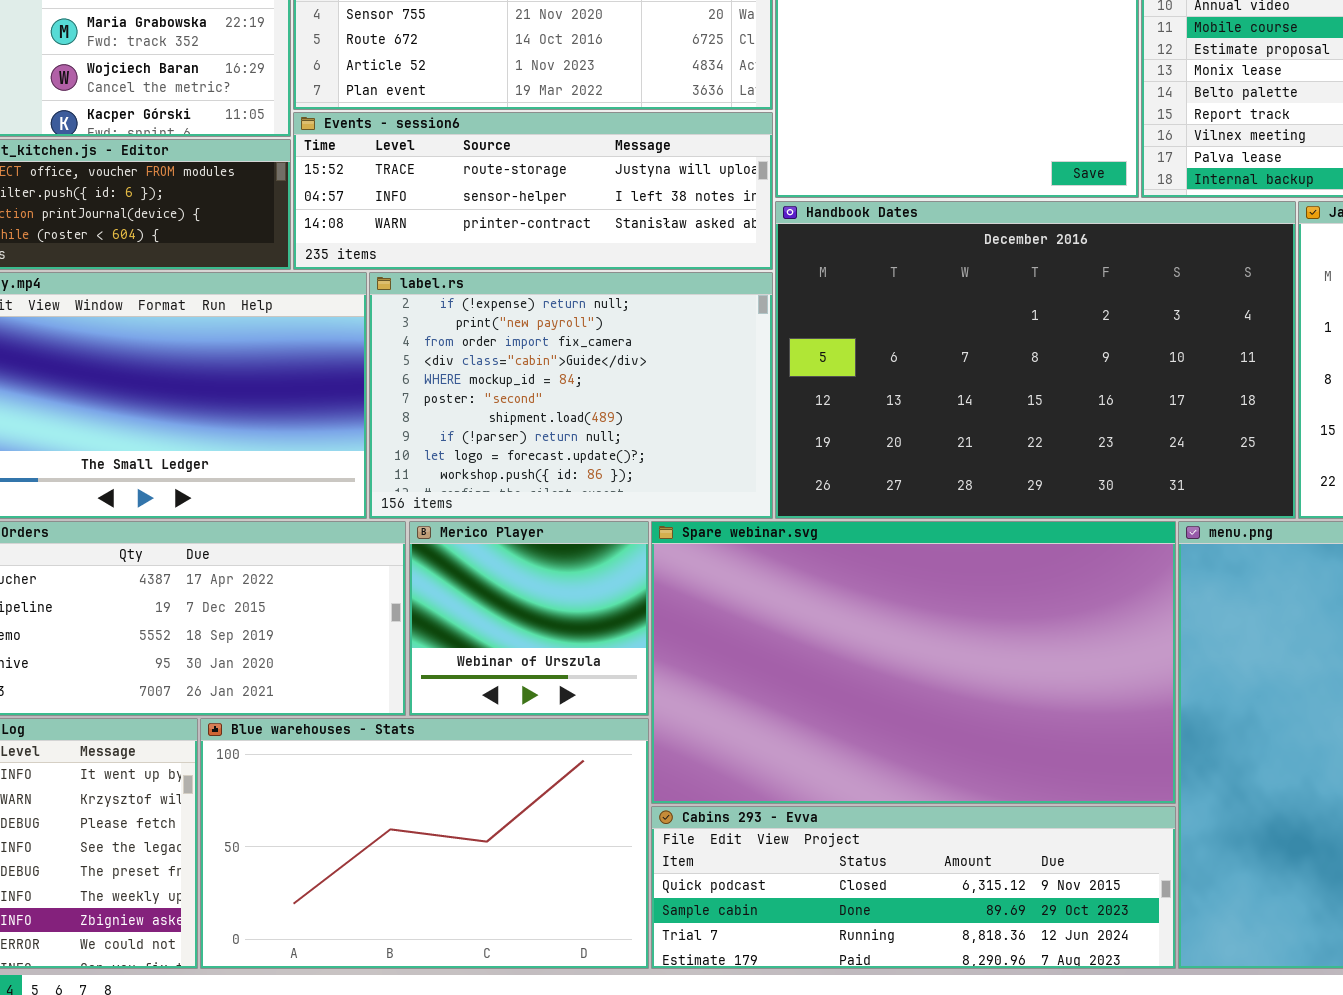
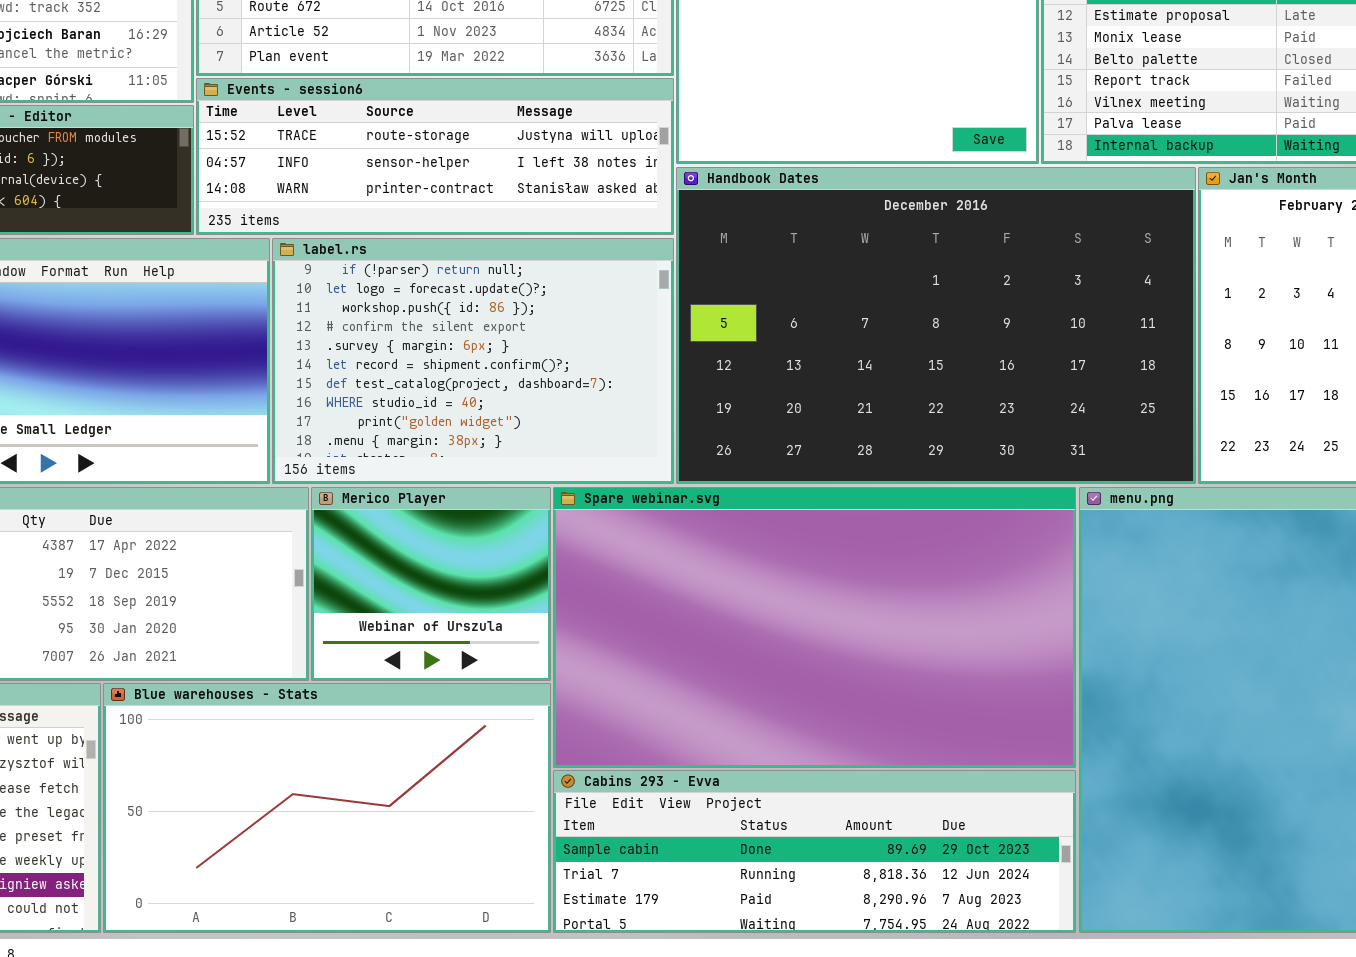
label.rs: [369,272,773,519] -> [272,238,674,484], scrolled down 7 rows
Cabins 293 - Evva: [651,806,1176,969] -> [553,770,1076,933], scrolled down 1 row

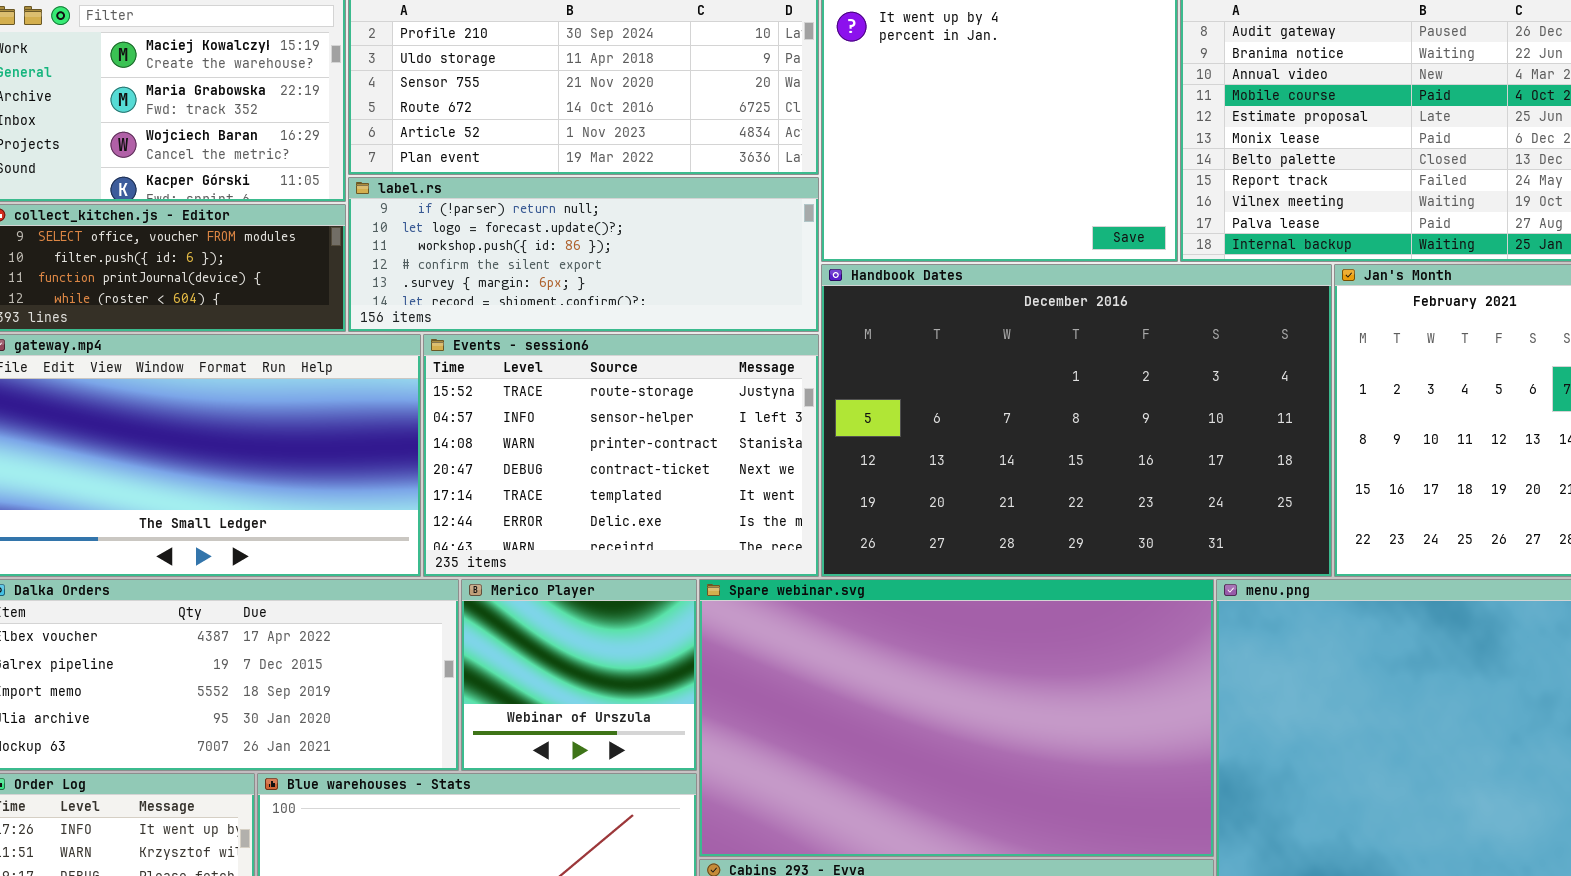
Events - session6: [196,78,674,235] -> [423,334,819,577], moved, resized
label.rs: [272,238,674,484] -> [348,177,819,332], moved, resized

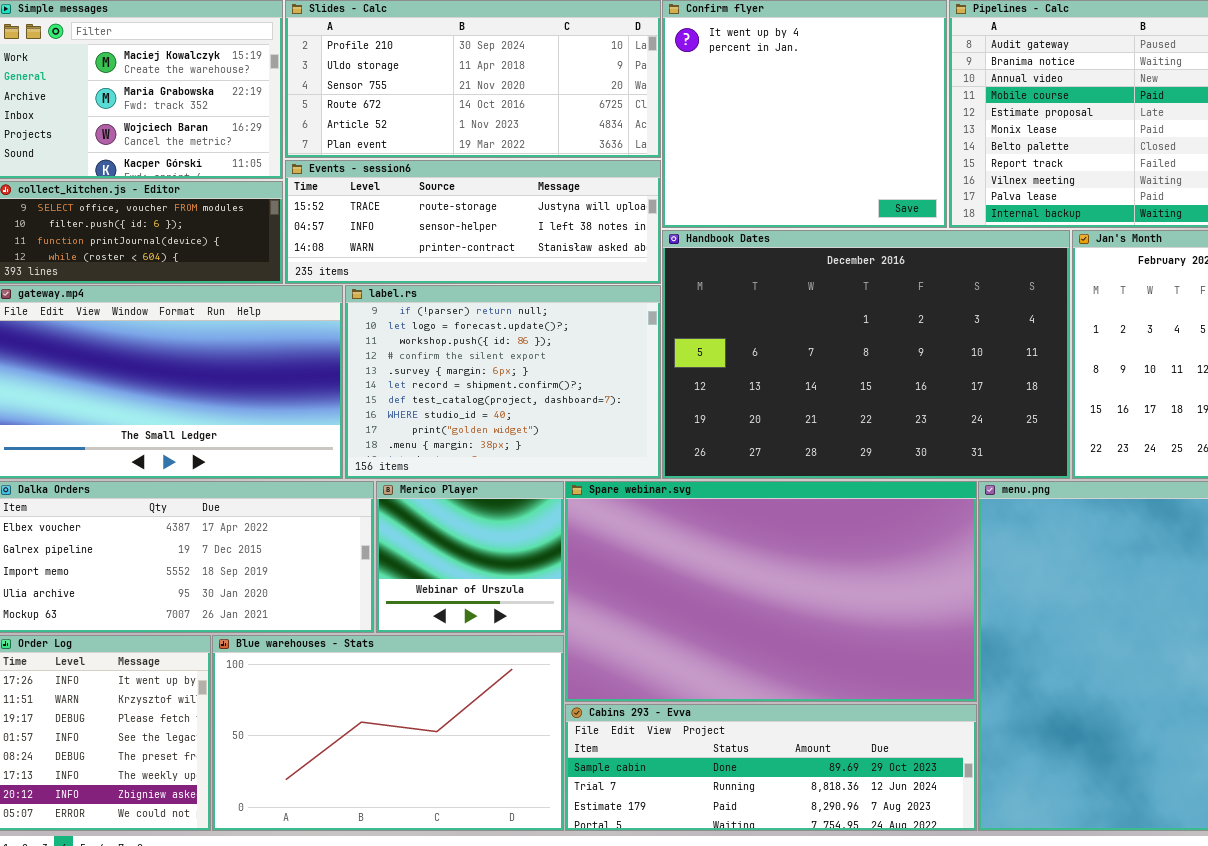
label.rs: [348,177,819,332] -> [345,285,661,479], moved, resized
Events - session6: [423,334,819,577] -> [285,160,661,284], moved, resized

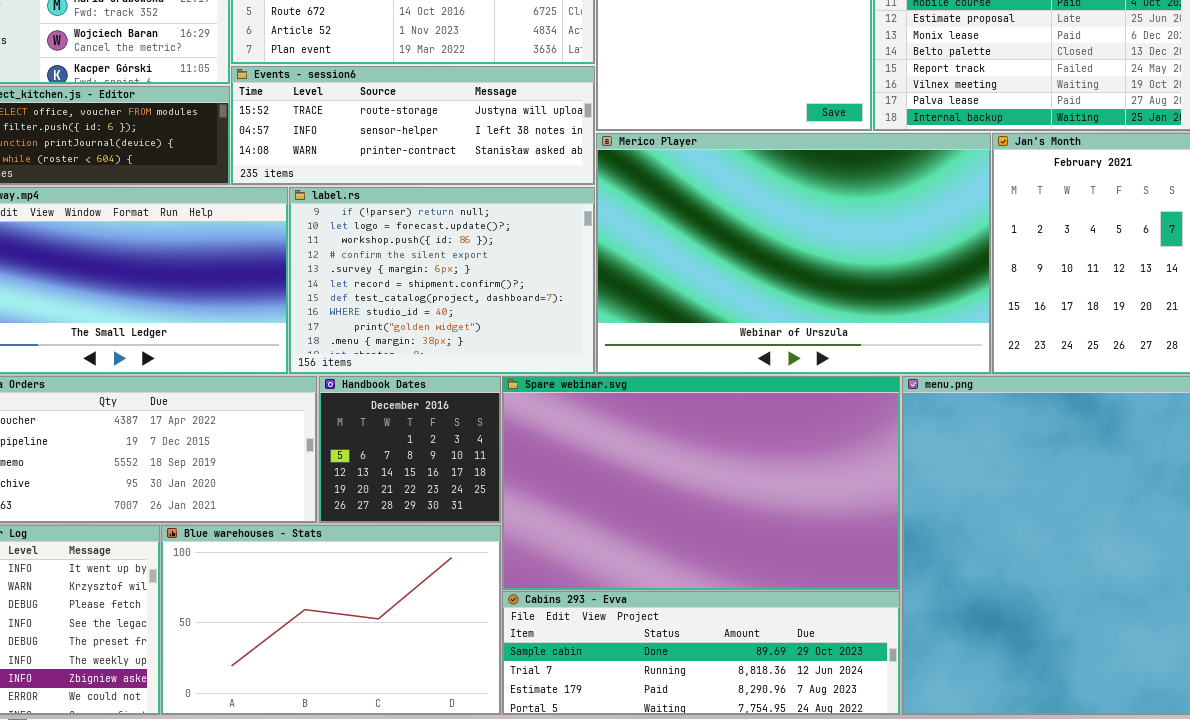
Handbook Dates: [662,230,1070,479] -> [319,376,501,523], moved, resized
Merico Player: [376,481,564,633] -> [596,133,991,374], moved, resized

